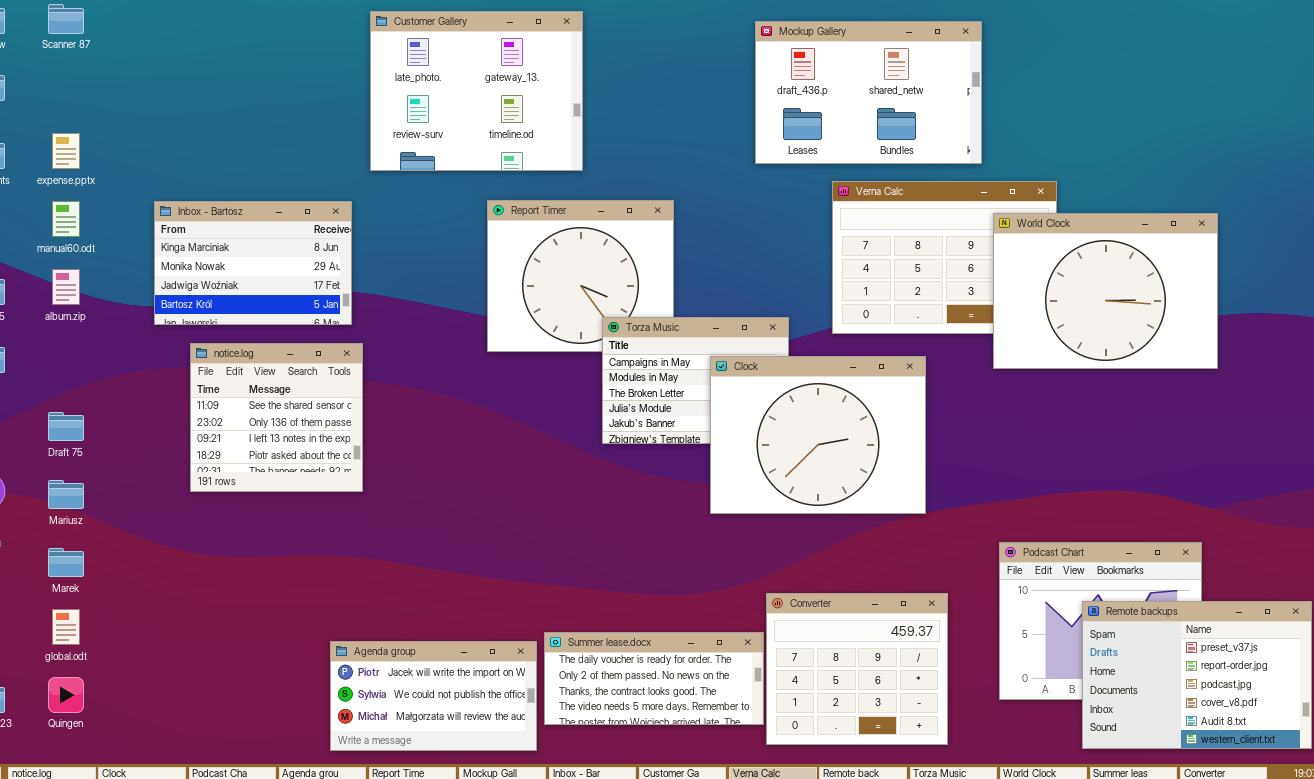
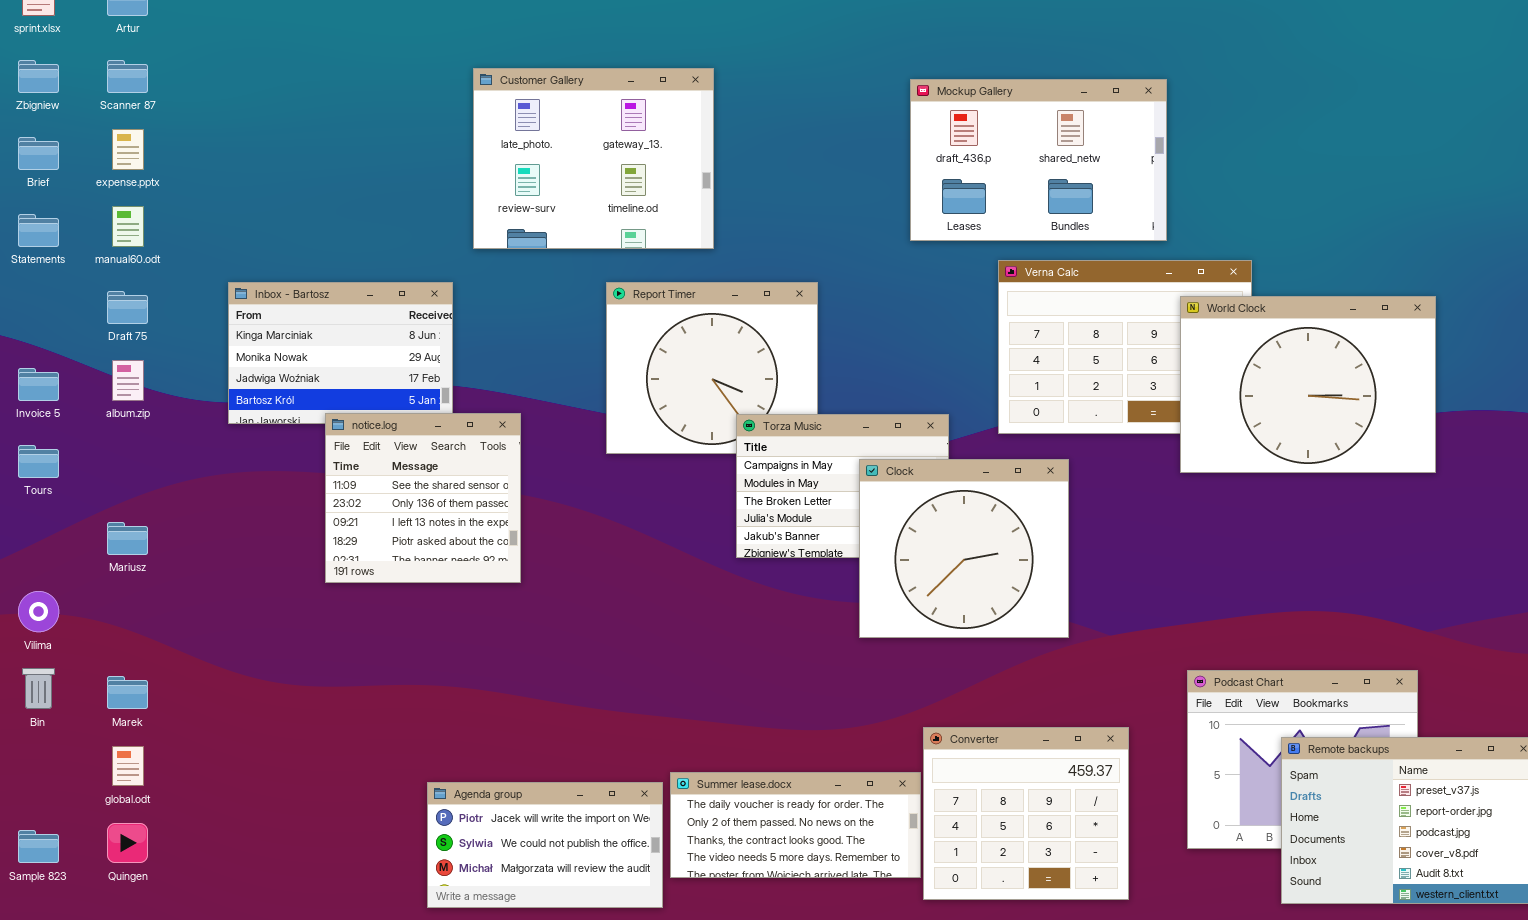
expense.pptx: [52,133,80,169] -> [112,129,144,170], moved
manual60.odt: [52,201,80,237] -> [112,206,144,247], moved
notice.log: [190,343,363,492] -> [325,413,521,583], moved
Clock: [710,356,926,514] -> [859,459,1069,638], resized
Draft 75: [48,412,84,441] -> [107,291,148,324], moved
Mariusz: [48,480,84,509] -> [107,522,148,555], moved

